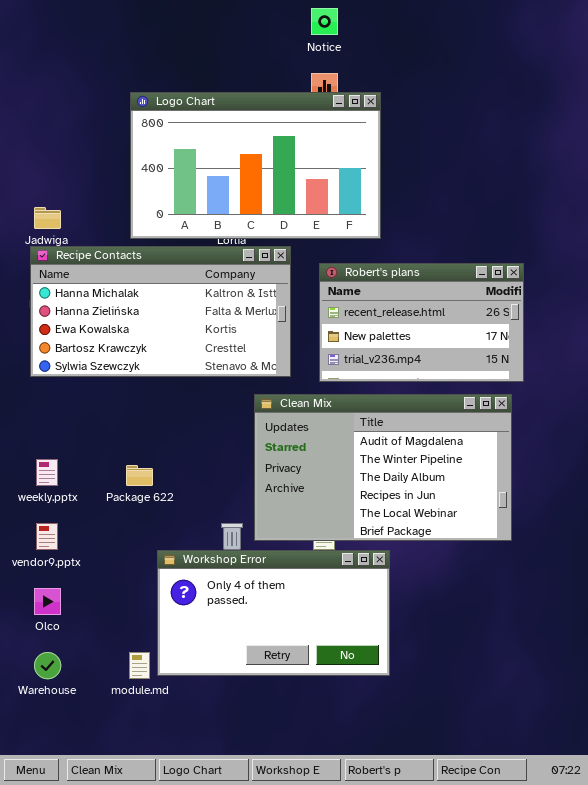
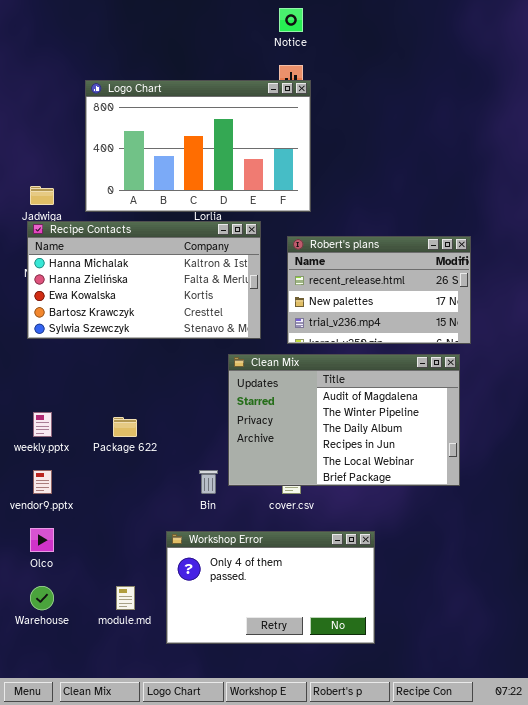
Logo Chart: [130,92,381,239] -> [85,80,311,212], moved
Workshop Error: [157,550,390,676] -> [166,531,375,644], moved

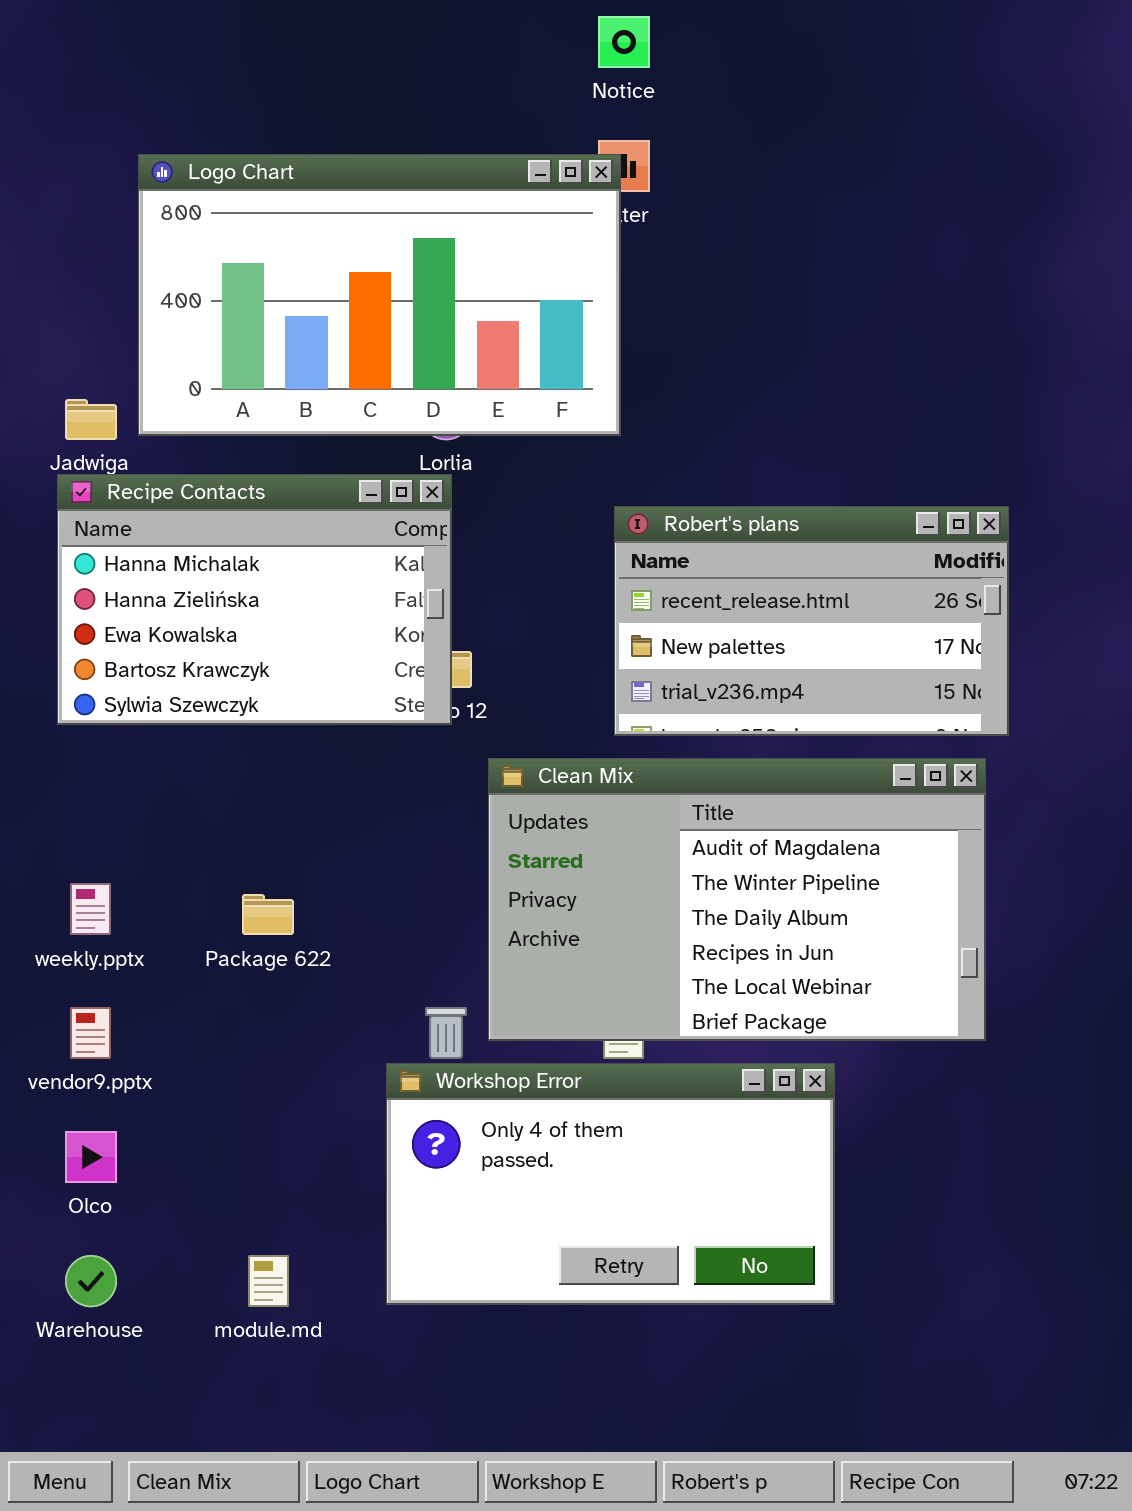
Logo Chart: [85,80,311,212] -> [138,154,621,436], moved
Recipe Contacts: [27,221,261,339] -> [57,474,452,725], resized
Workshop Error: [166,531,375,644] -> [386,1063,835,1305], moved

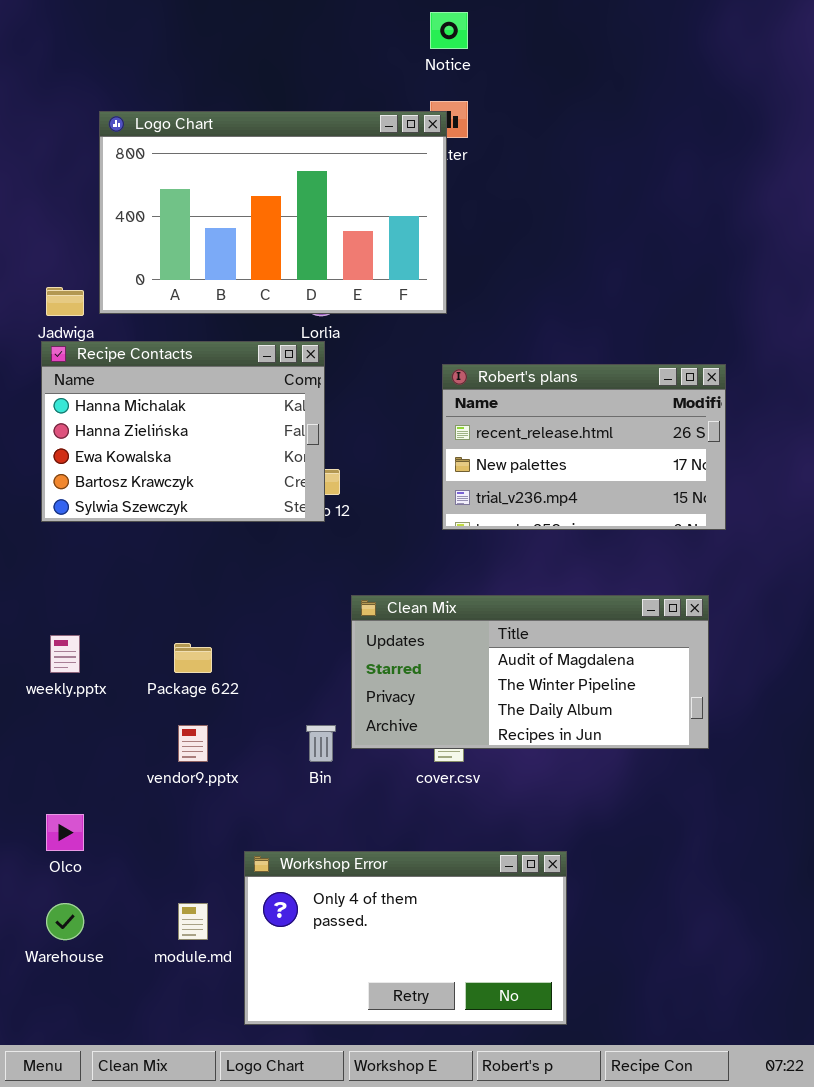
Clean Mix: [488,758,986,1041] -> [351,595,709,749], resized
vendor9.pptx: [70,1007,111,1059] -> [178,725,208,762], moved
Workshop Error: [386,1063,835,1305] -> [244,851,567,1025], moved

